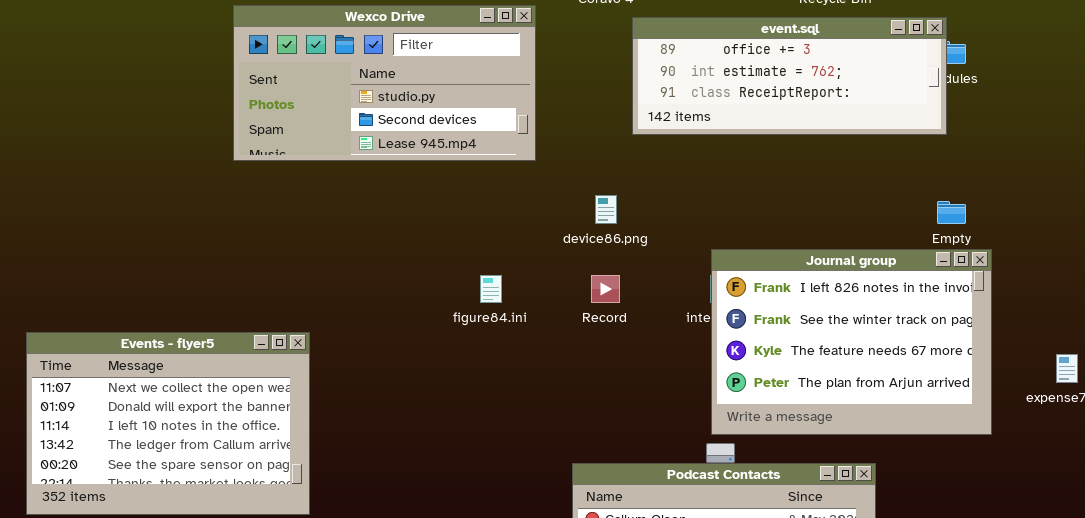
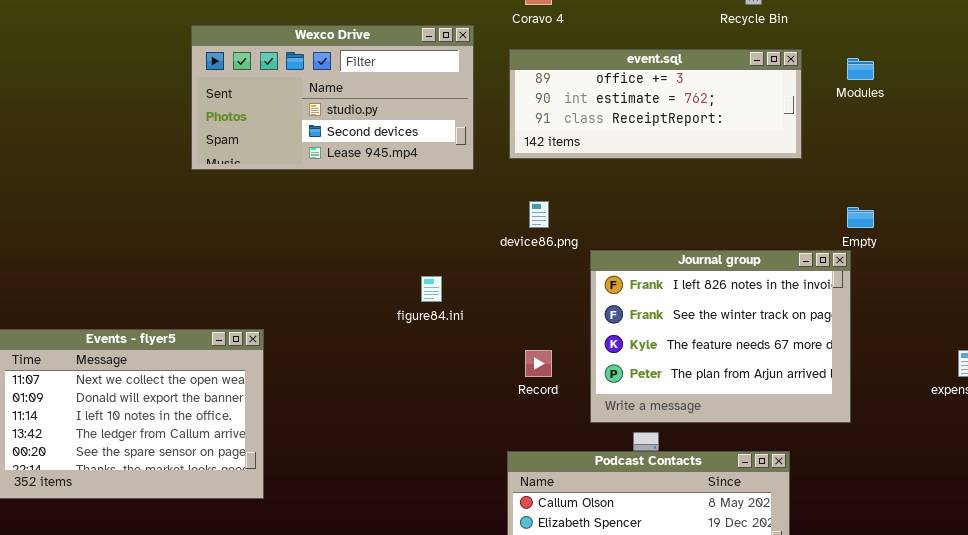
event.sql: [632,17,947,135] -> [509,49,802,159], moved
Journal group: [711,249,992,435] -> [590,250,851,423], moved
Record: [591,275,620,303] -> [525,350,552,377], moved

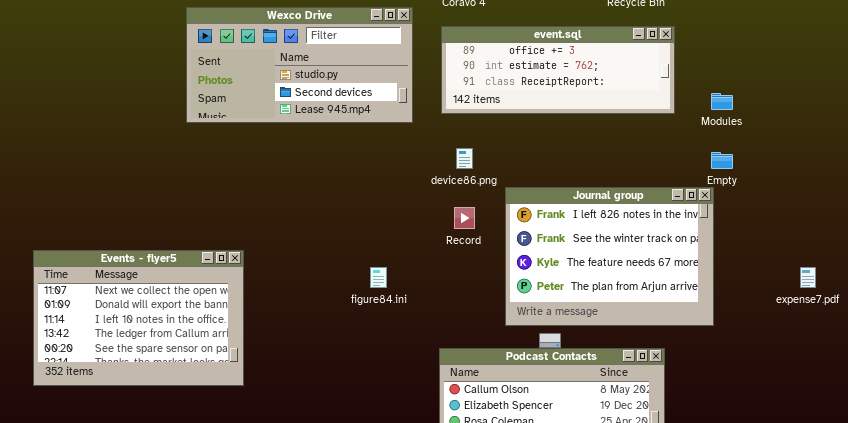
Modules: [847,58,874,80] -> [711,93,733,110], moved
figure84.ini: [421,276,442,302] -> [370,267,387,288], moved
Record: [525,350,552,377] -> [454,207,475,229], moved

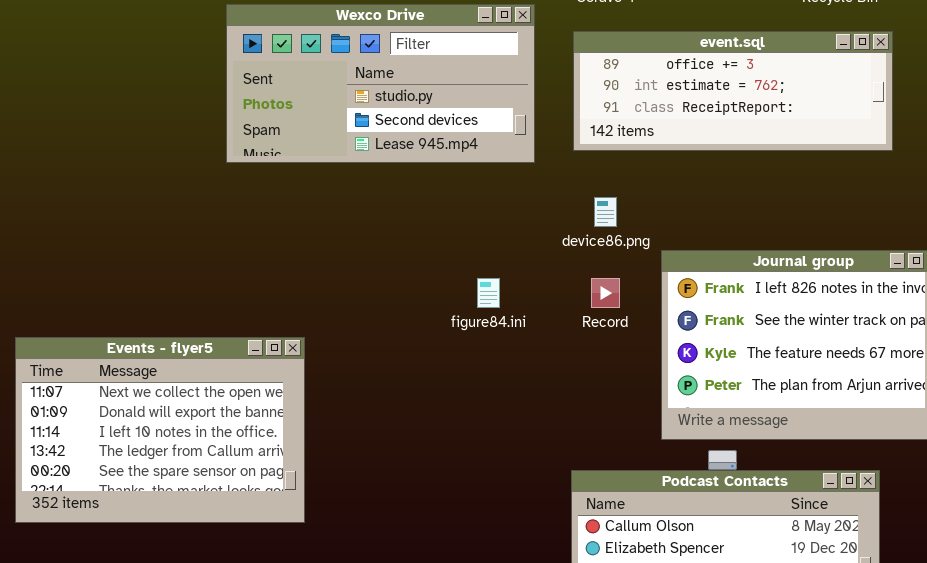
figure84.ini: [370,267,387,288] -> [477,278,500,308], moved

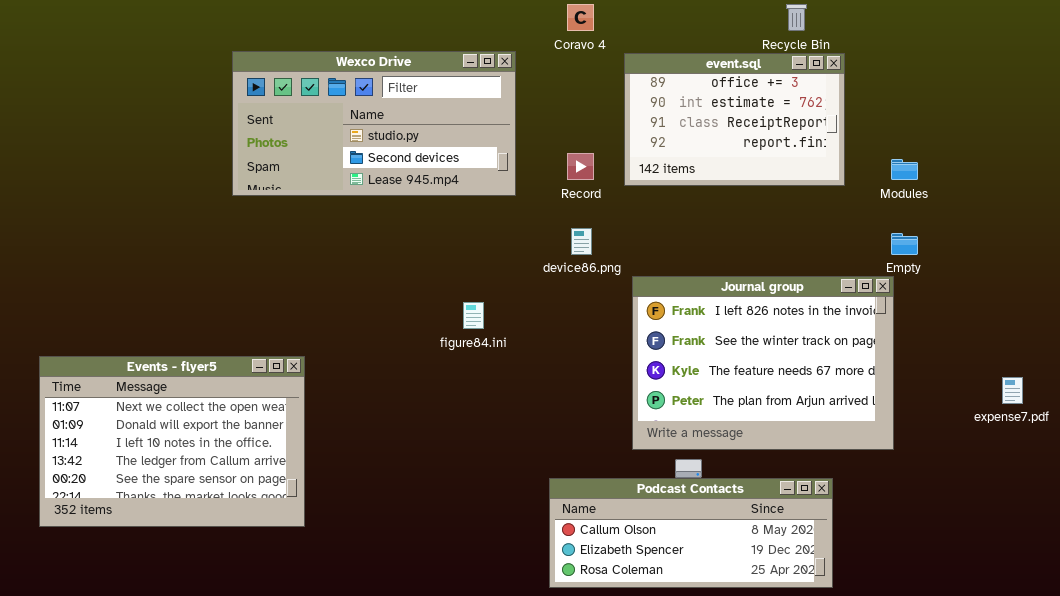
event.sql: [573,31,893,151] -> [624,53,845,186], resized
Record: [591,278,620,308] -> [567,153,594,180], moved

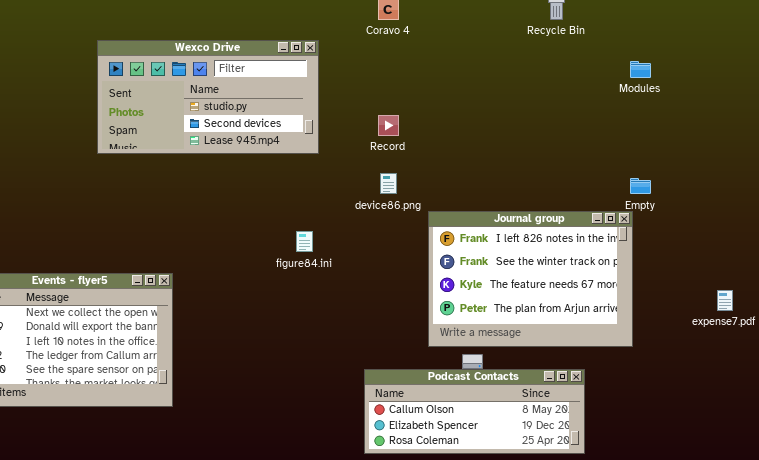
Wexco Drive: [232,51,516,196] -> [97,40,319,154], moved
event.sql: [624,53,845,186] -> none, closed
Modules: [891,159,918,180] -> [630,61,651,78], moved

